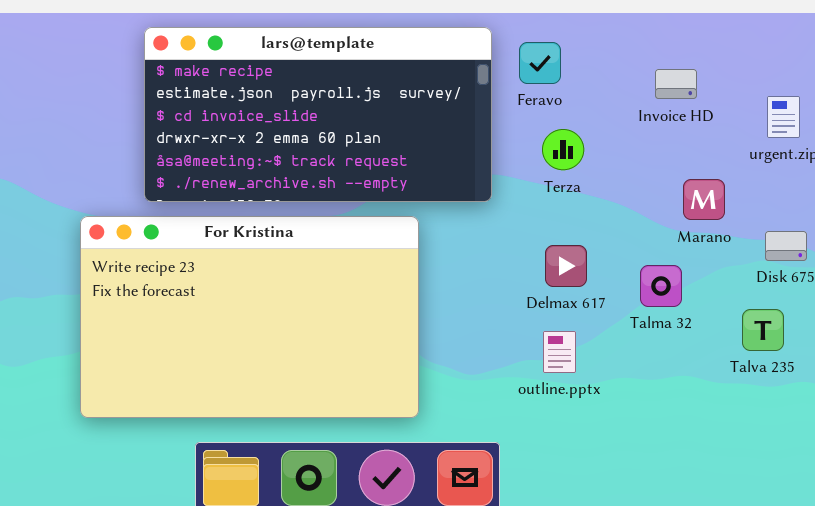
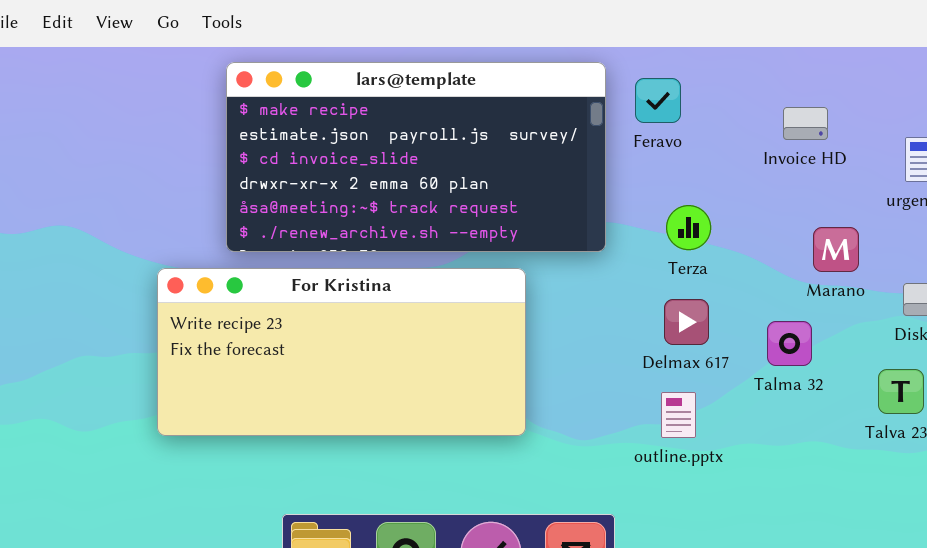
Terza: [542,129,584,170] -> [666,205,711,250], moved
For Kristina: [80,216,419,418] -> [157,268,526,436], resized

